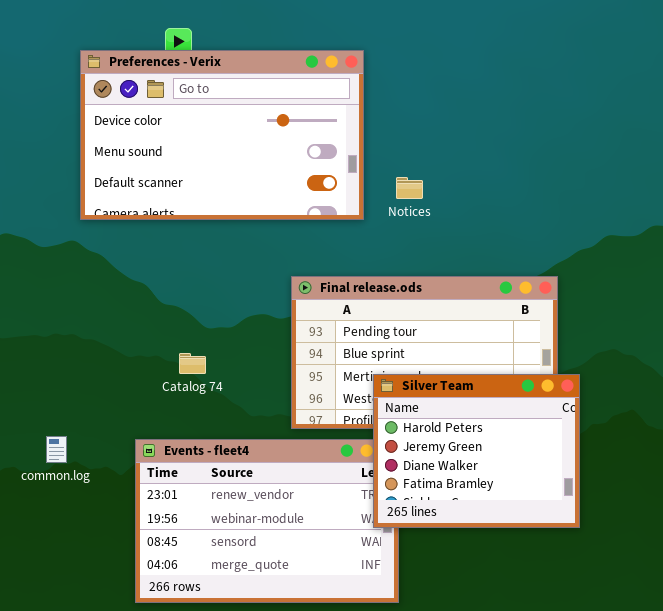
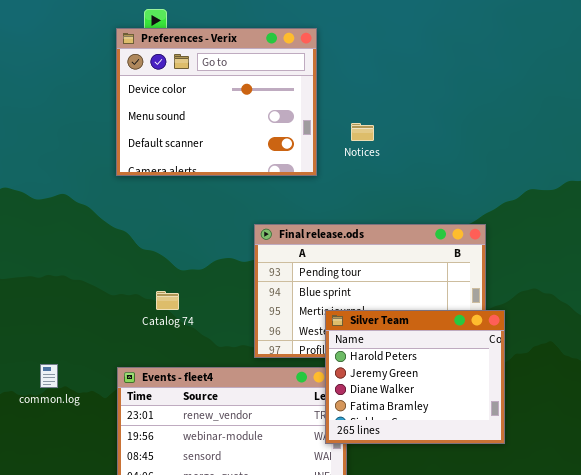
Preferences - Verix: [80,50,364,220] -> [116,28,317,176], resized
Notices: [396,177,423,199] -> [351,123,374,141], moved

